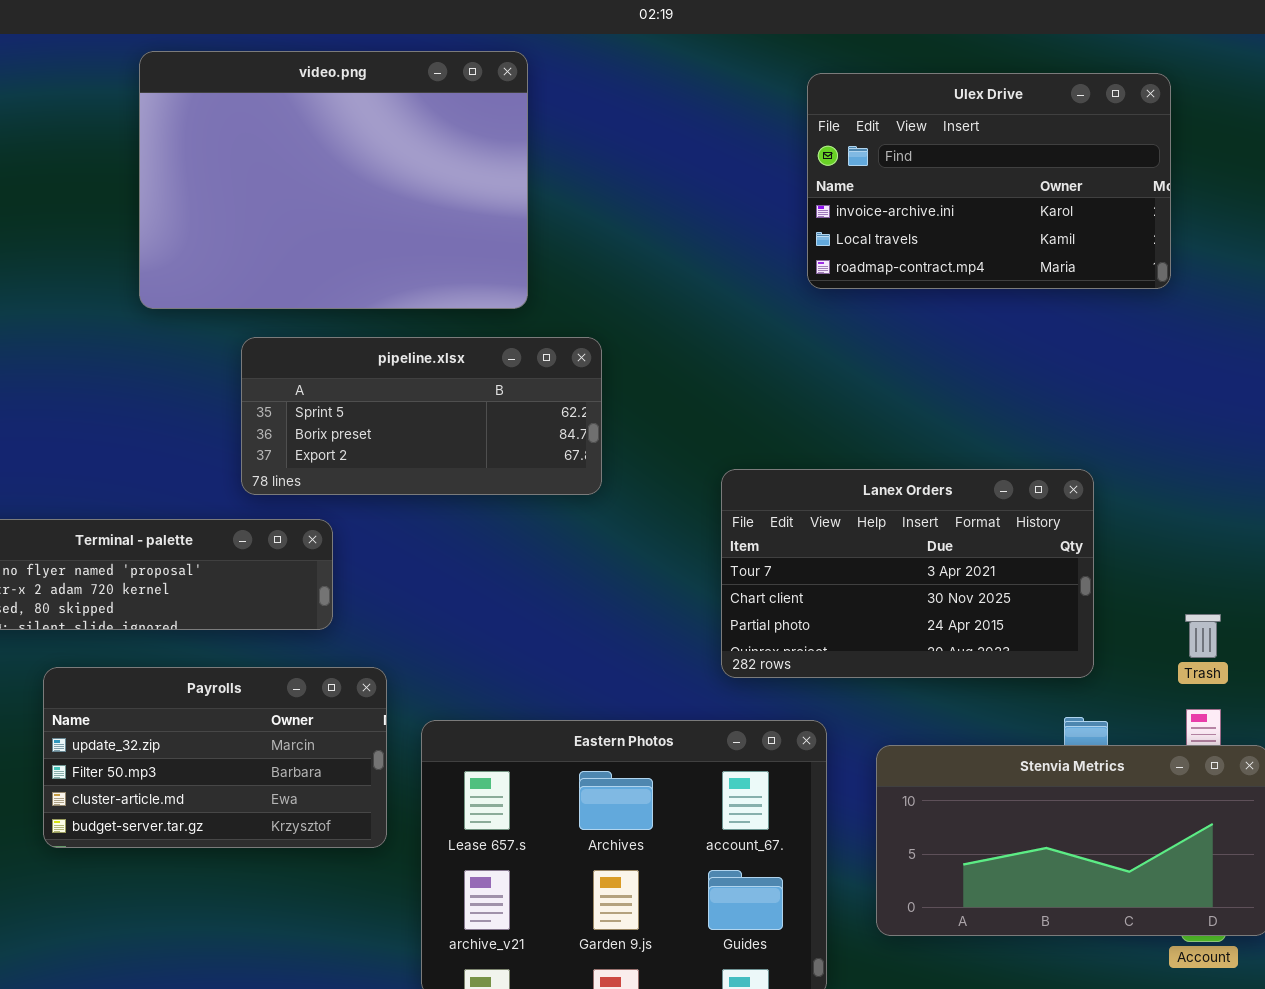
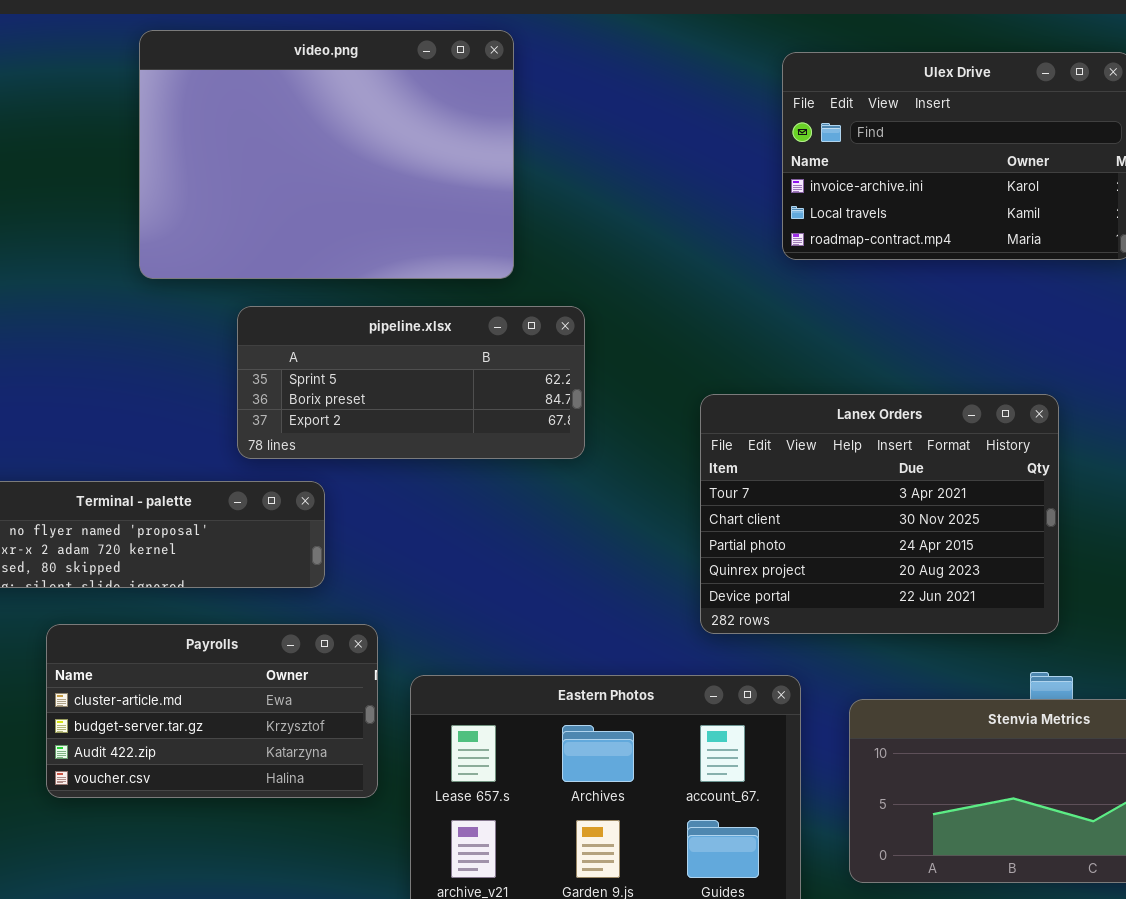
Lanex Orders: [721,469,1094,678] -> [700,394,1059,634], resized
Payrolls: [43,667,387,848] -> [46,624,378,798], scrolled down 2 rows

